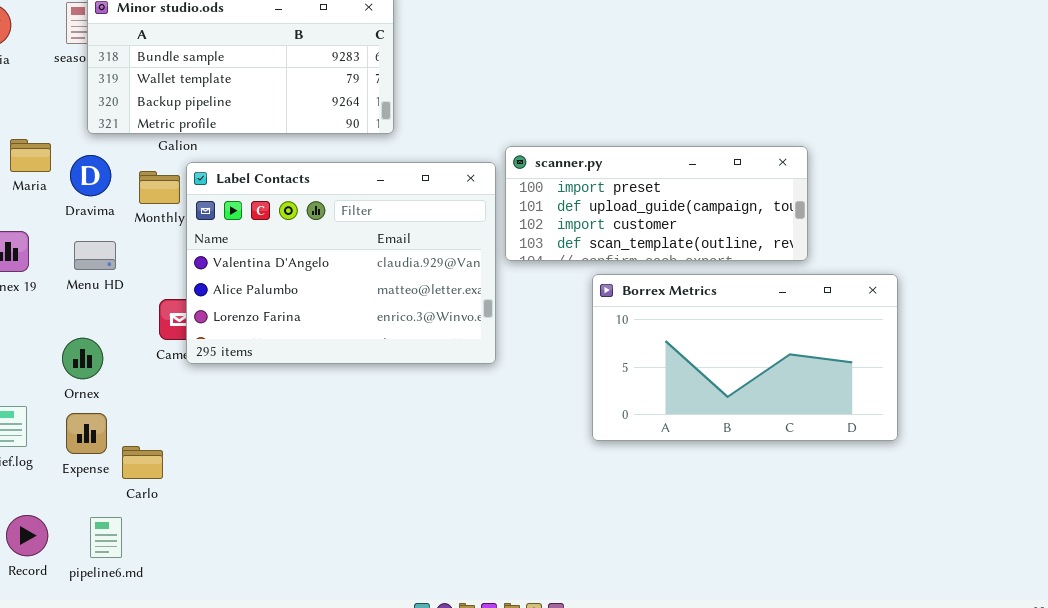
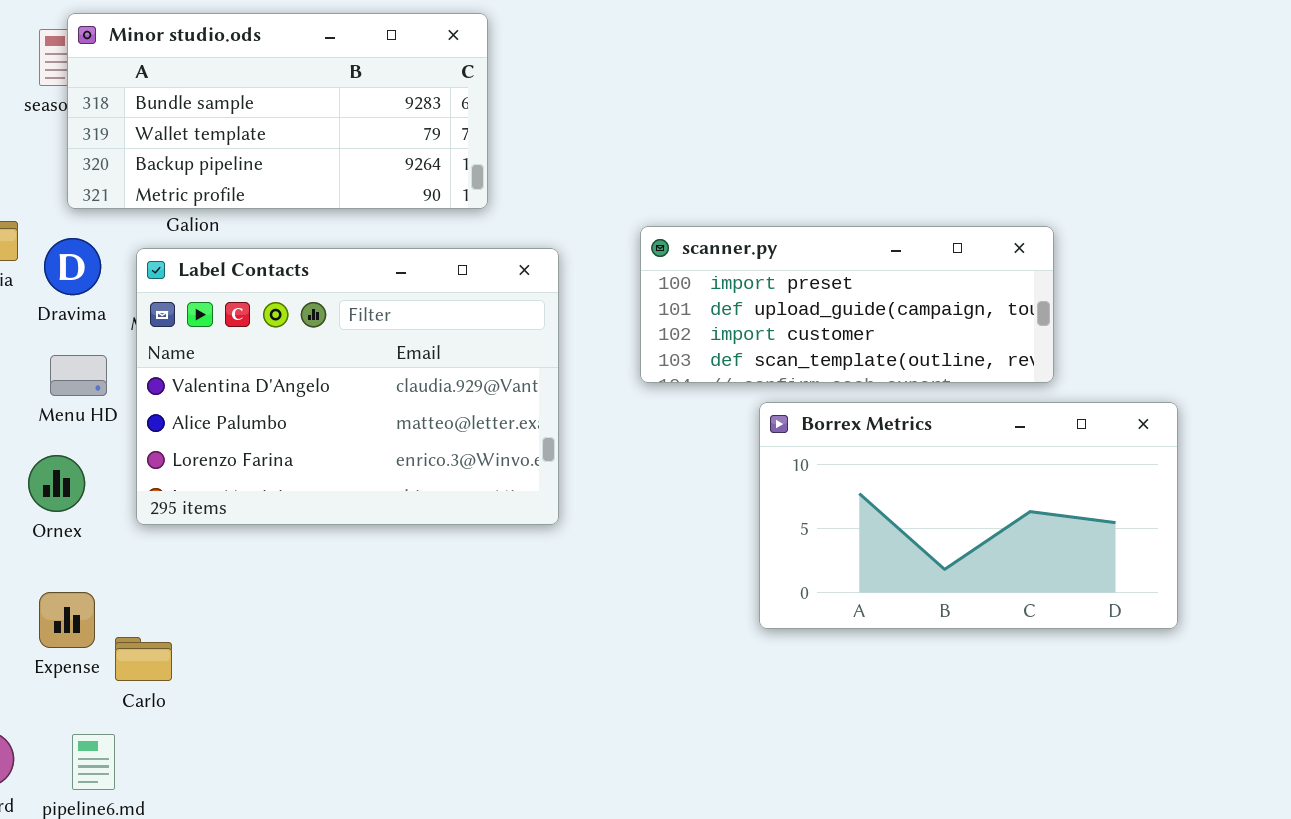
Label Contacts: [186,162,496,364] -> [136,248,559,525], moved
Ornex: [62,338,103,379] -> [28,455,85,512], moved

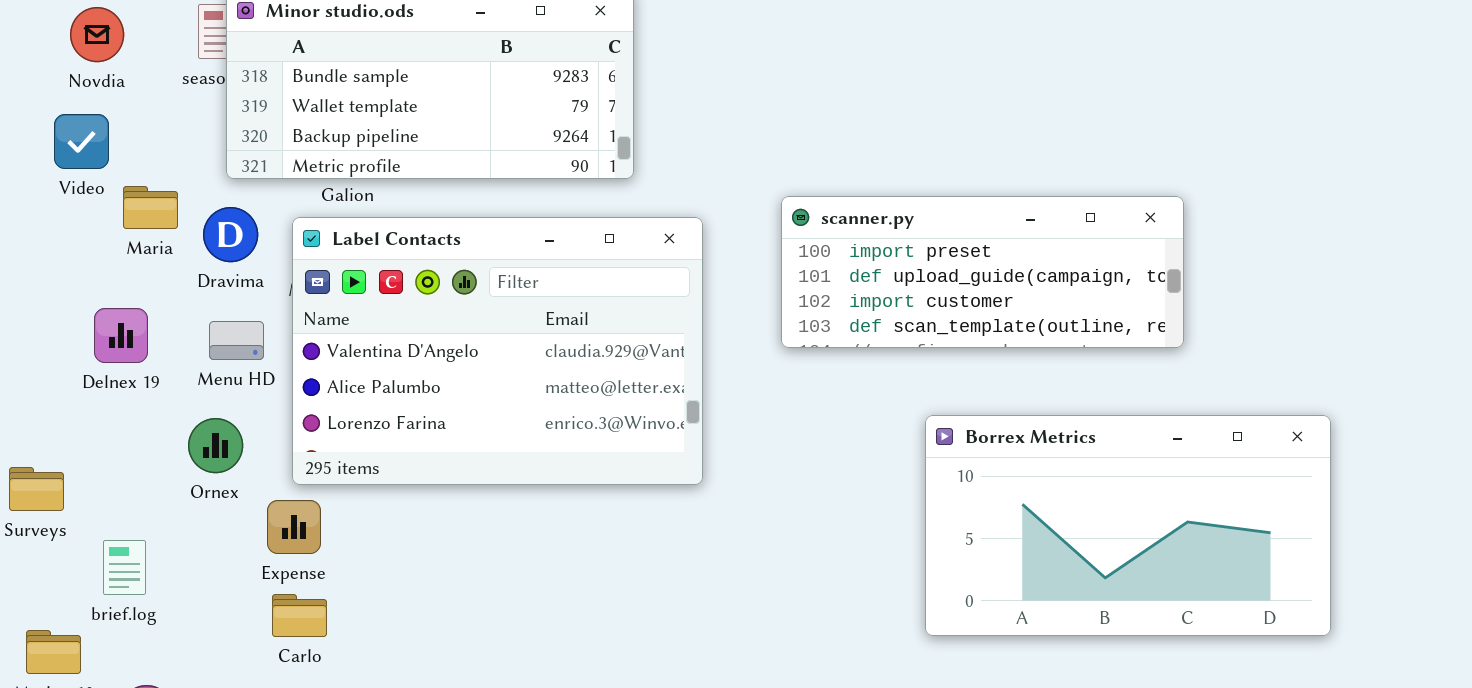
Borrex Metrics: [759,402,1178,629] -> [925,415,1331,636], moved
Expense: [39,592,95,648] -> [267,500,321,554], moved

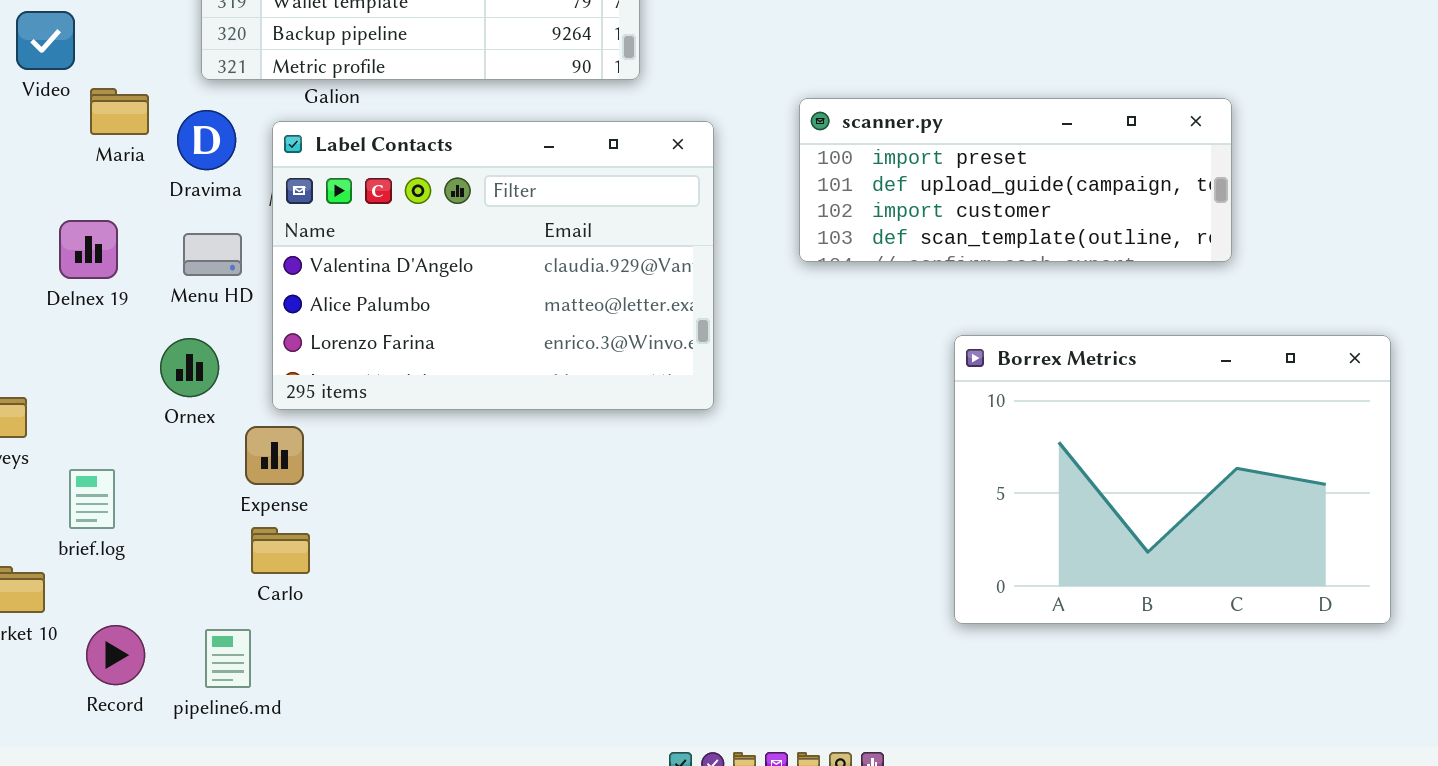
Borrex Metrics: [925,415,1331,636] -> [954,335,1391,624], resized

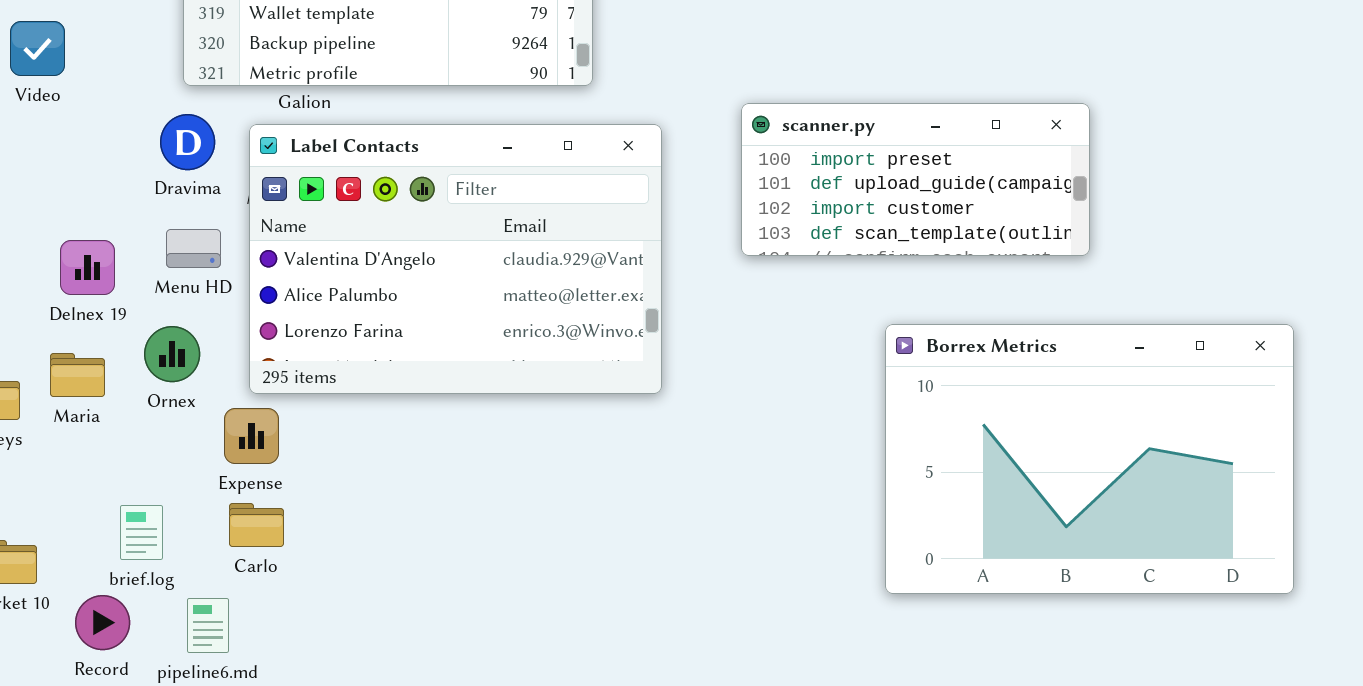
Maria: [90,88,149,135] -> [50,353,105,397], moved
scanner.py: [799,98,1232,262] -> [741,103,1090,256], resized
Delnex 19: [59,220,118,279] -> [60,240,115,295], moved
brief.log: [69,469,115,529] -> [120,505,163,560], moved

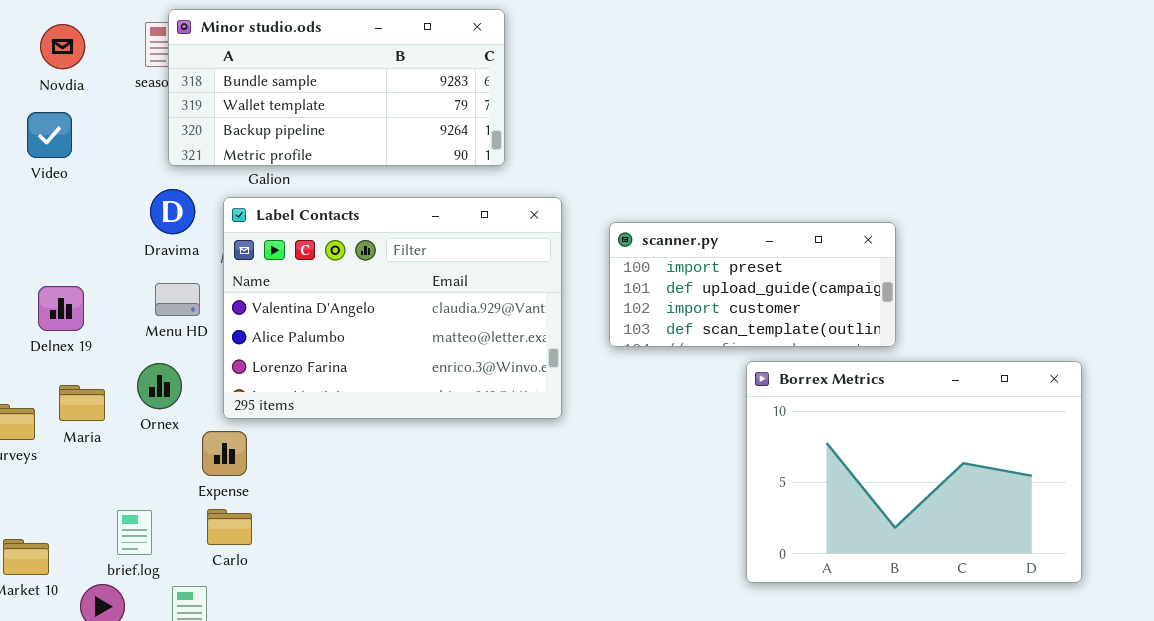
scanner.py: [741,103,1090,256] -> [609,222,896,347], moved
Delnex 19: [60,240,115,295] -> [38,286,84,331], moved

